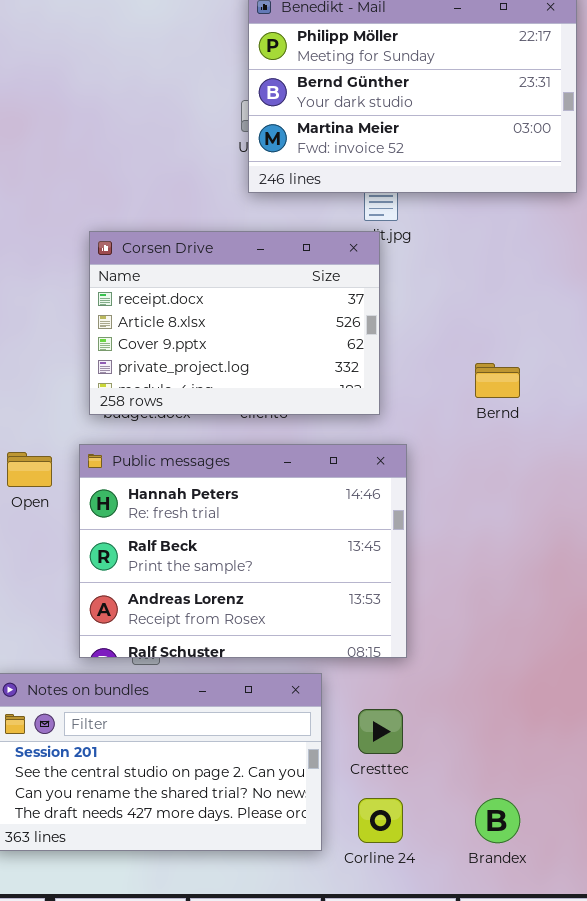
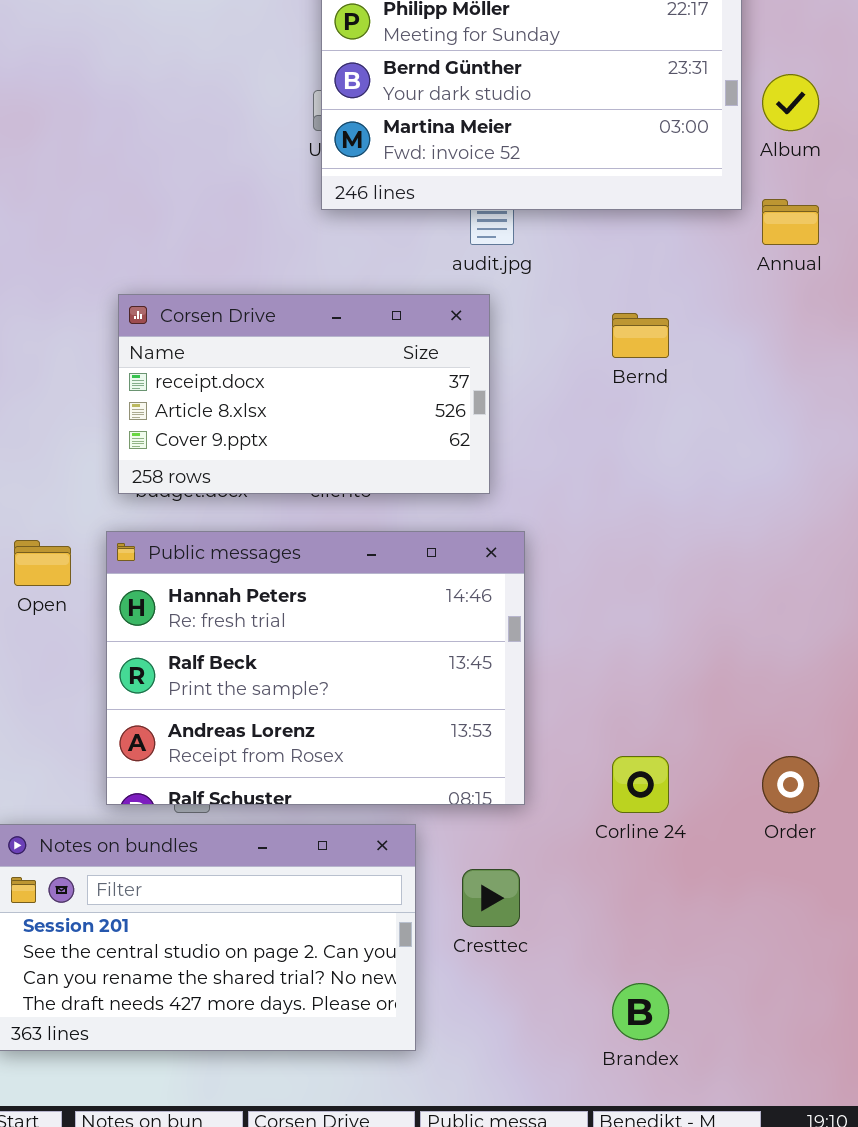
Corsen Drive: [89,231,380,415] -> [118,294,490,494], resized
Bernd: [475,363,520,398] -> [612,313,669,358], moved
Corline 24: [358,798,403,843] -> [612,756,669,813], moved

